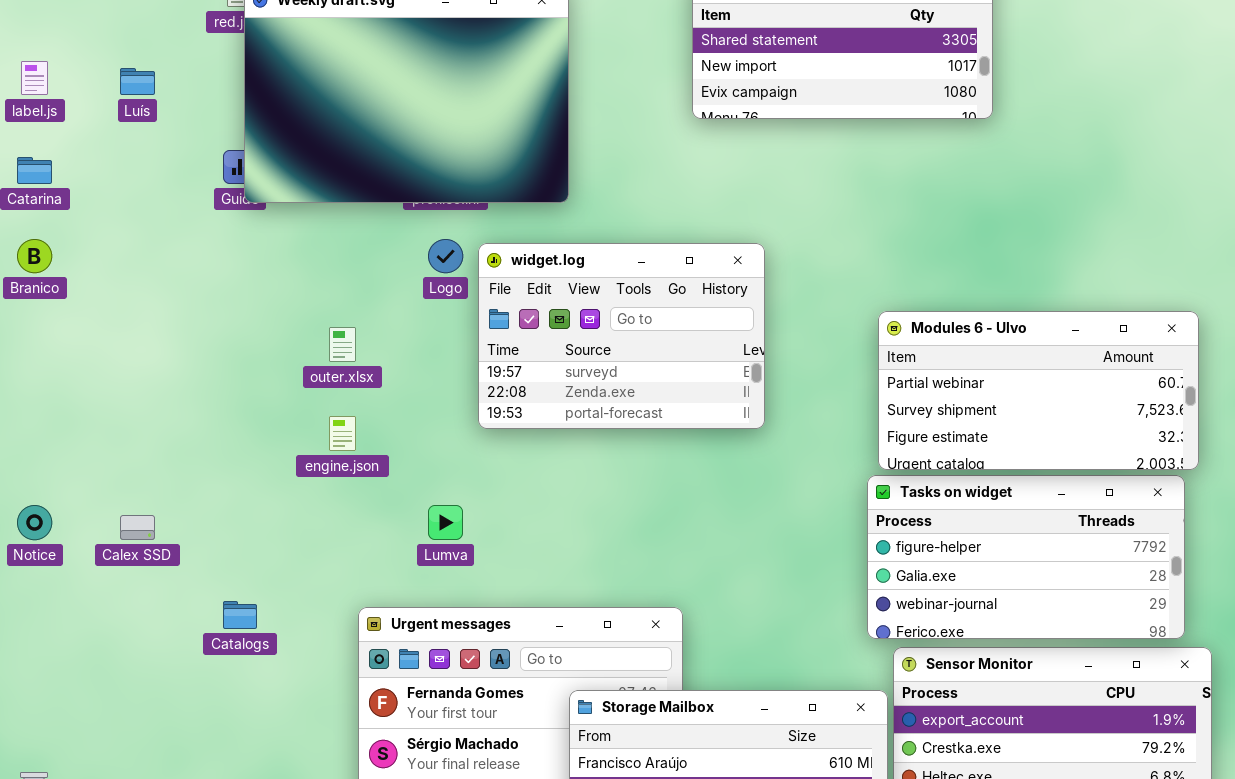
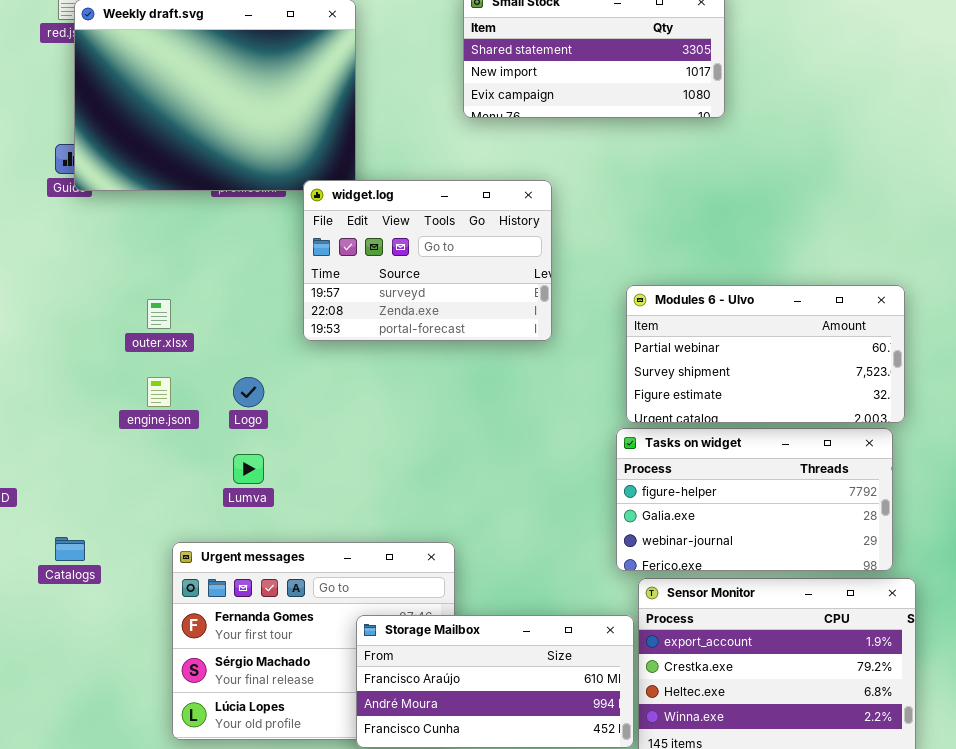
Logo: [428,239,463,273] -> [233,377,264,407], moved
widget.log: [478,243,765,429] -> [303,180,552,341], moved

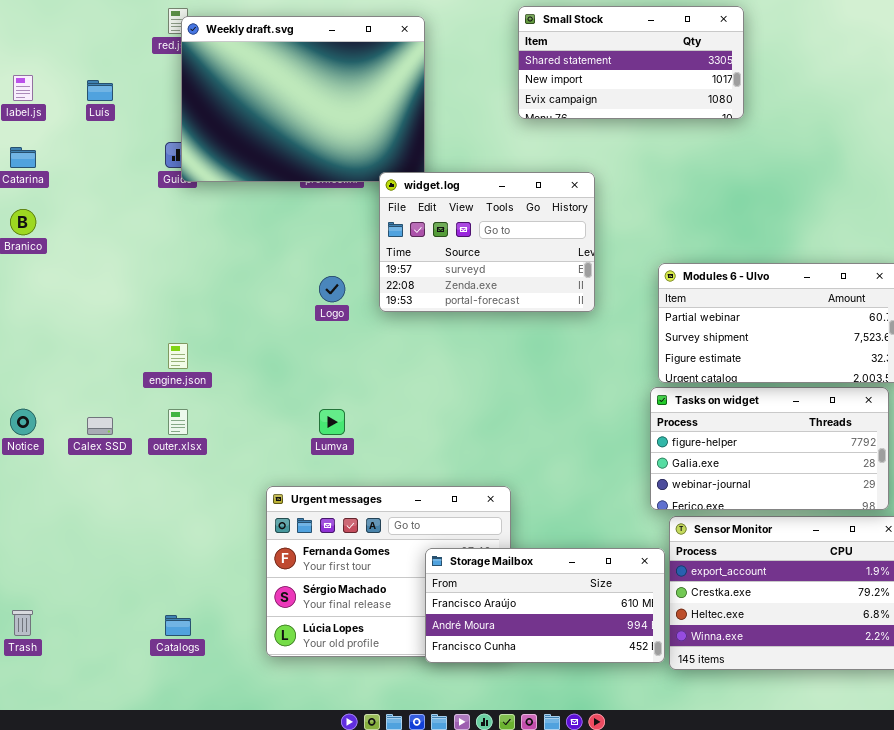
outer.xlsx: [147,299,171,329] -> [168,409,188,435], moved
engine.json: [147,377,171,407] -> [168,343,188,369], moved
Logo: [233,377,264,407] -> [319,276,345,302], moved
Catalogs: [55,537,85,561] -> [165,615,191,636], moved

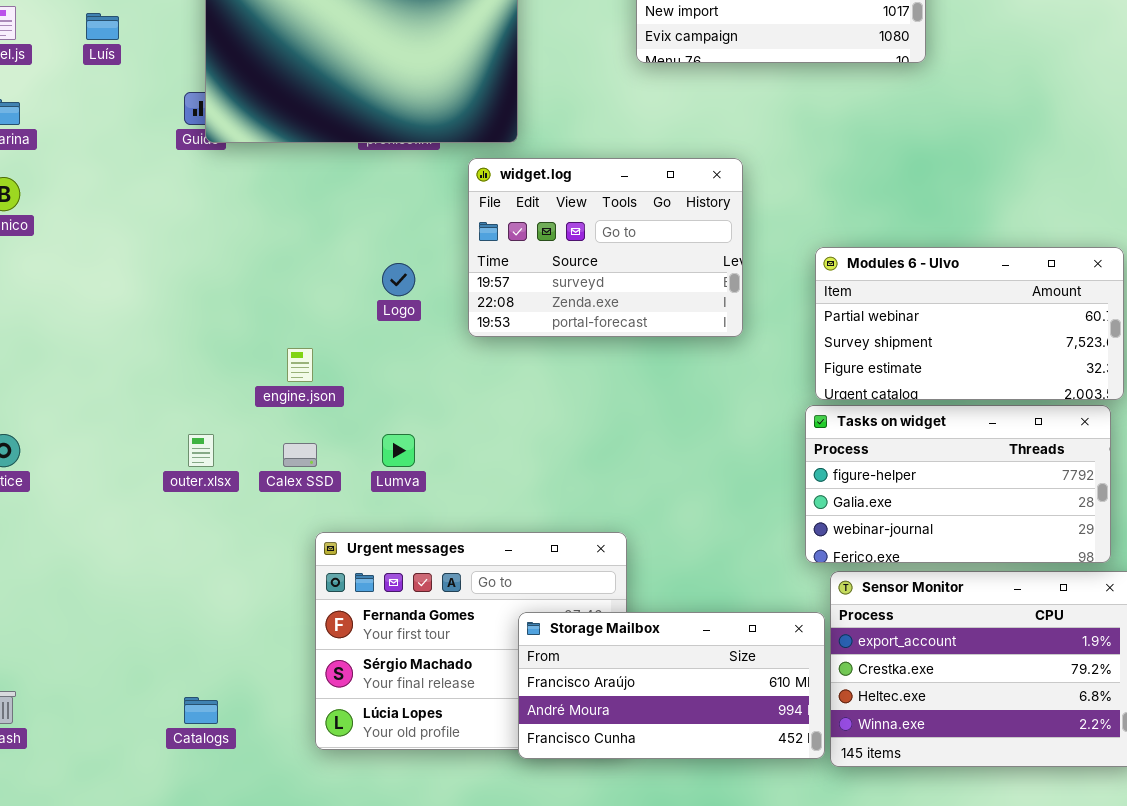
widget.log: [379,172,595,312] -> [468,158,743,337], moved
engine.json: [168,343,188,369] -> [287,348,313,382], moved
Calex SSD: [87,417,113,435] -> [283,443,317,467], moved

